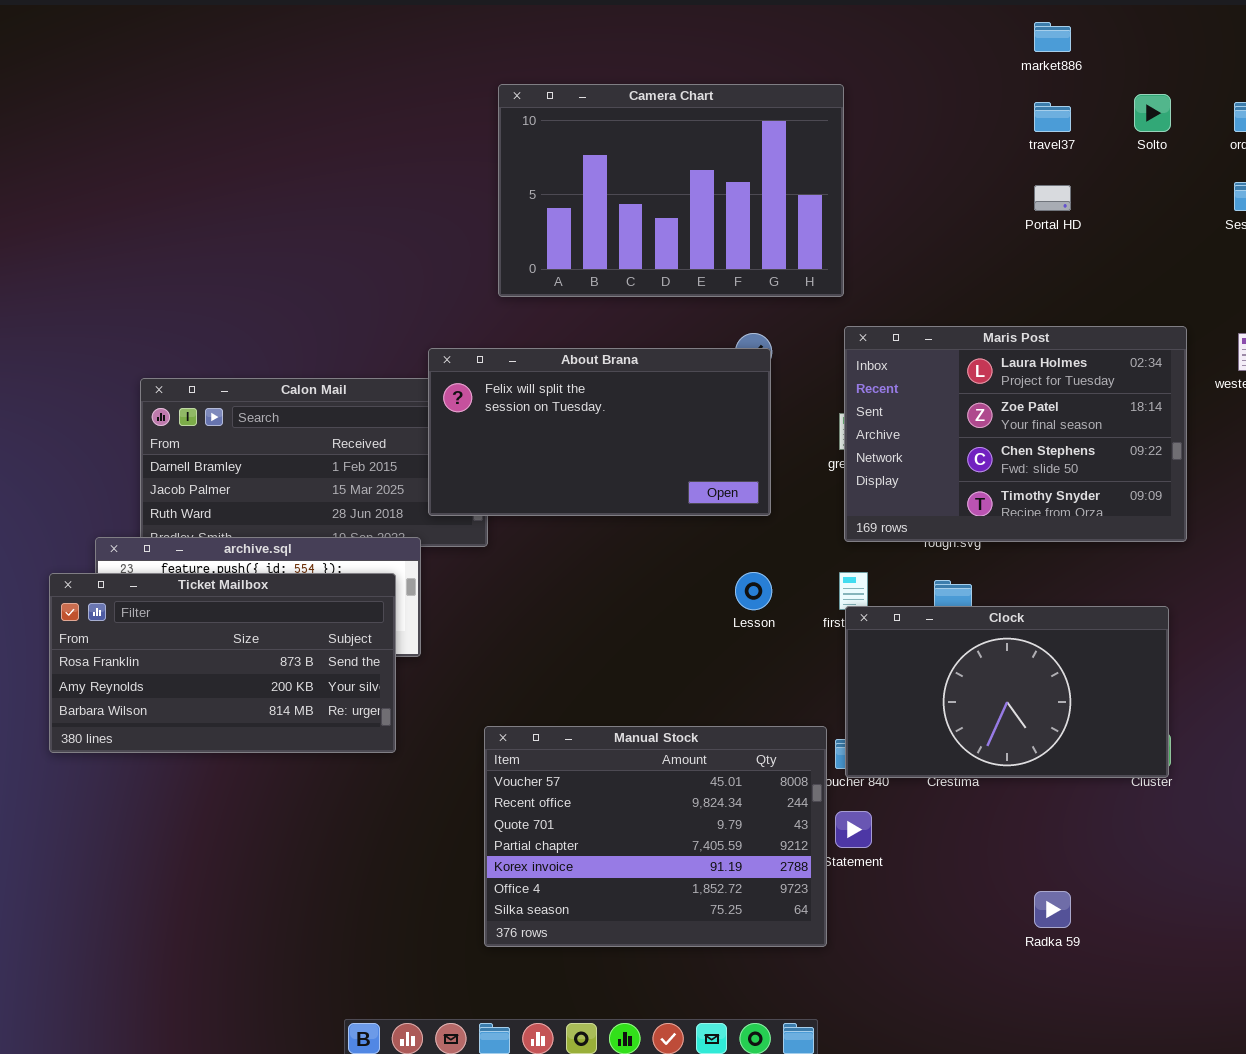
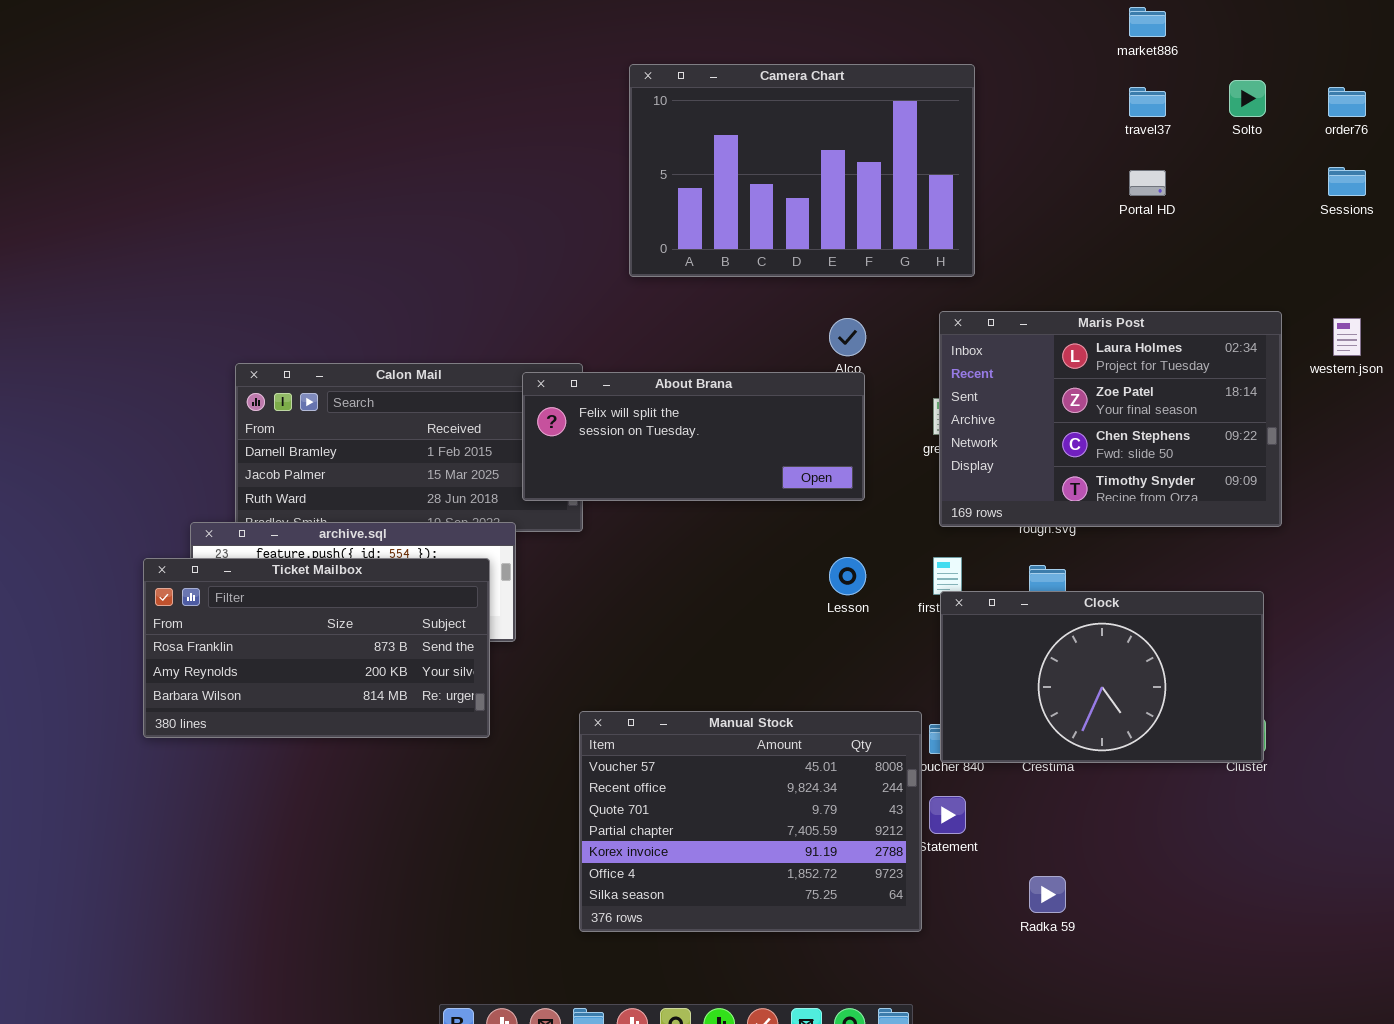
Camera Chart: [498,84,844,297] -> [629,64,975,277], moved
About Brana: [428,348,771,516] -> [522,372,865,501], resized
Radka 59: [1034,891,1071,928] -> [1029,876,1066,913], moved

